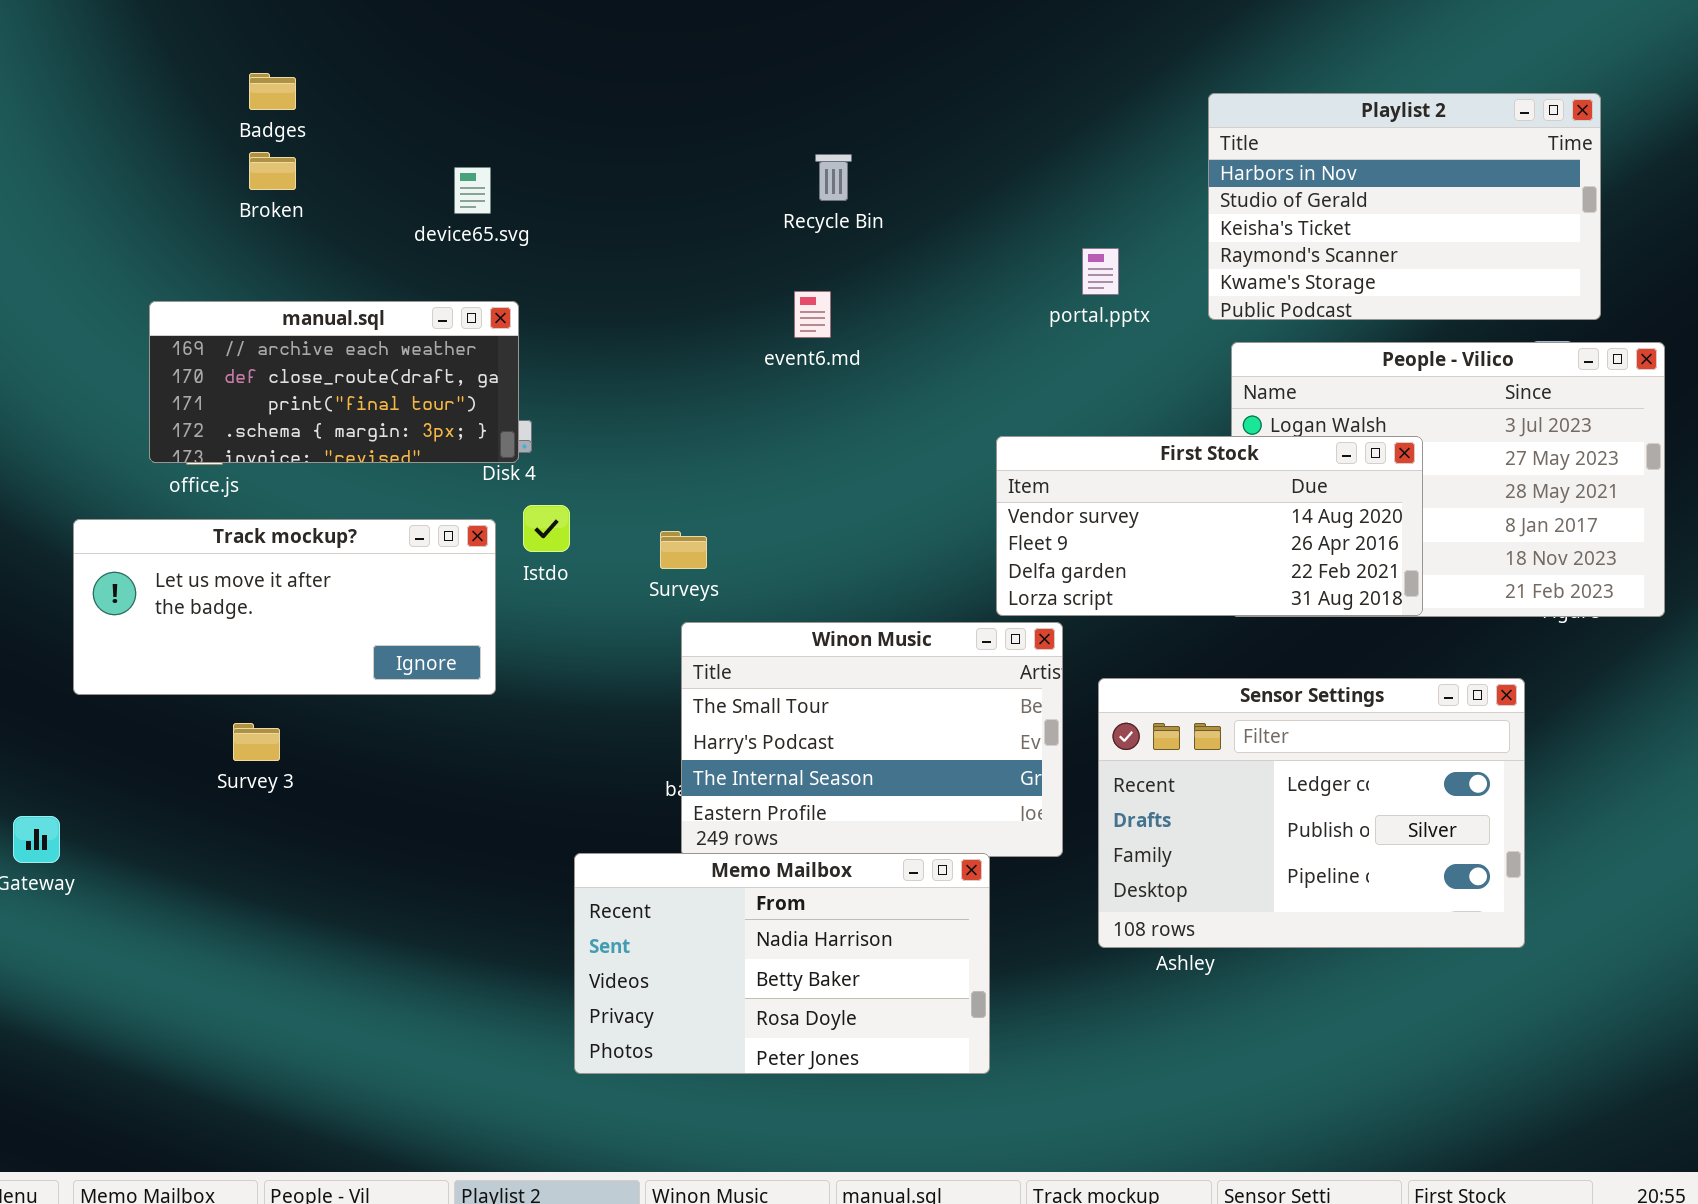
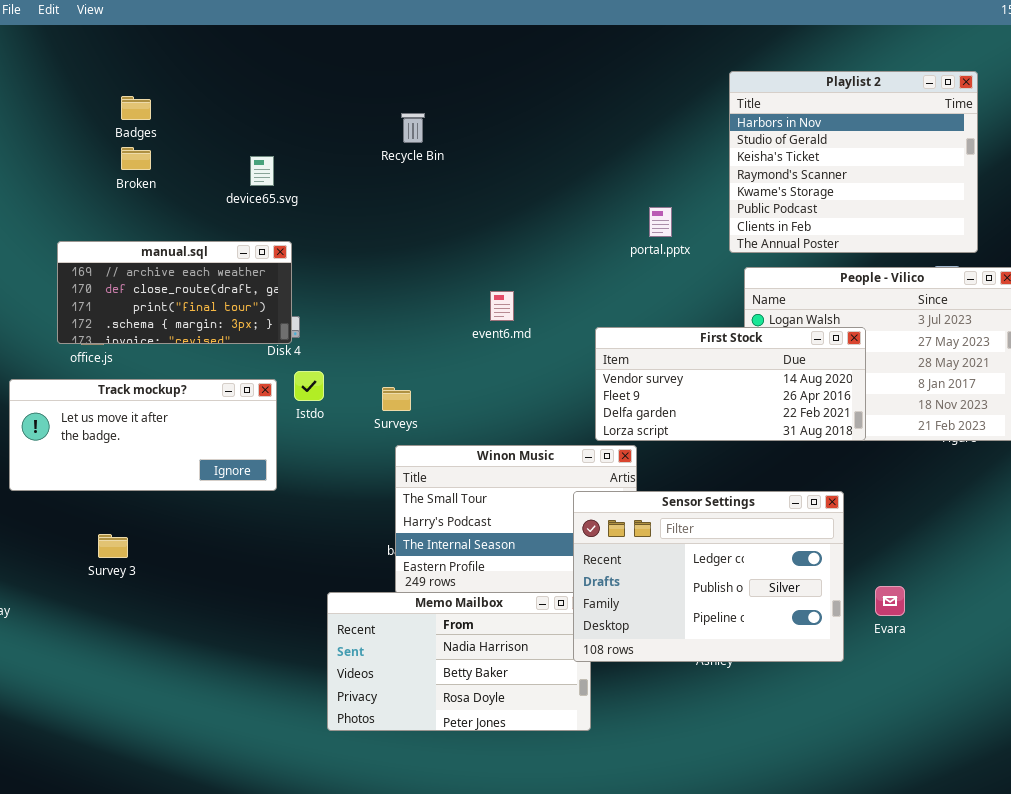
Playlist 2: [1208,93,1601,320] -> [729,71,978,253], resized
Recycle Bin: [815,154,852,201] -> [401,113,425,143], moved
event6.md: [794,291,831,338] -> [490,291,514,321], moved
Sensor Settings: [1098,678,1525,948] -> [573,491,844,662], moved
Survey 3: [233,723,280,761] -> [98,534,128,558], moved

